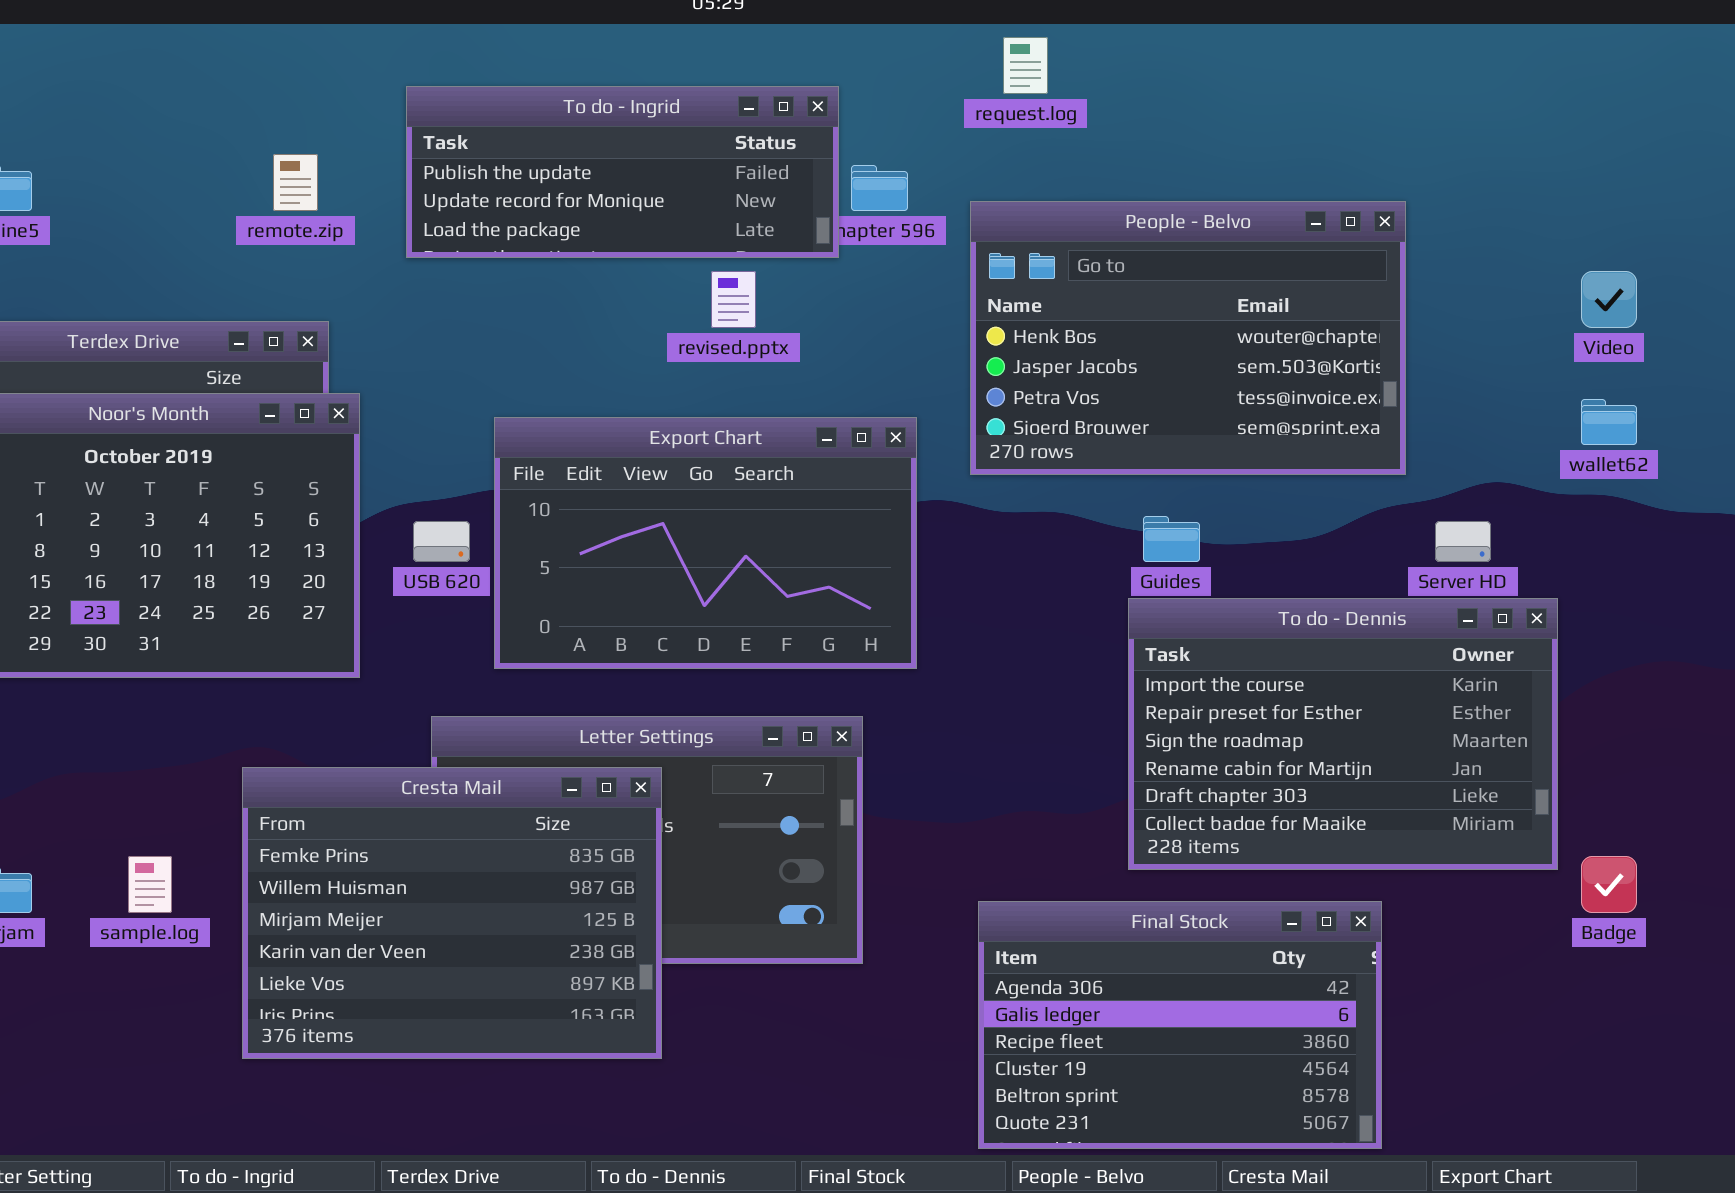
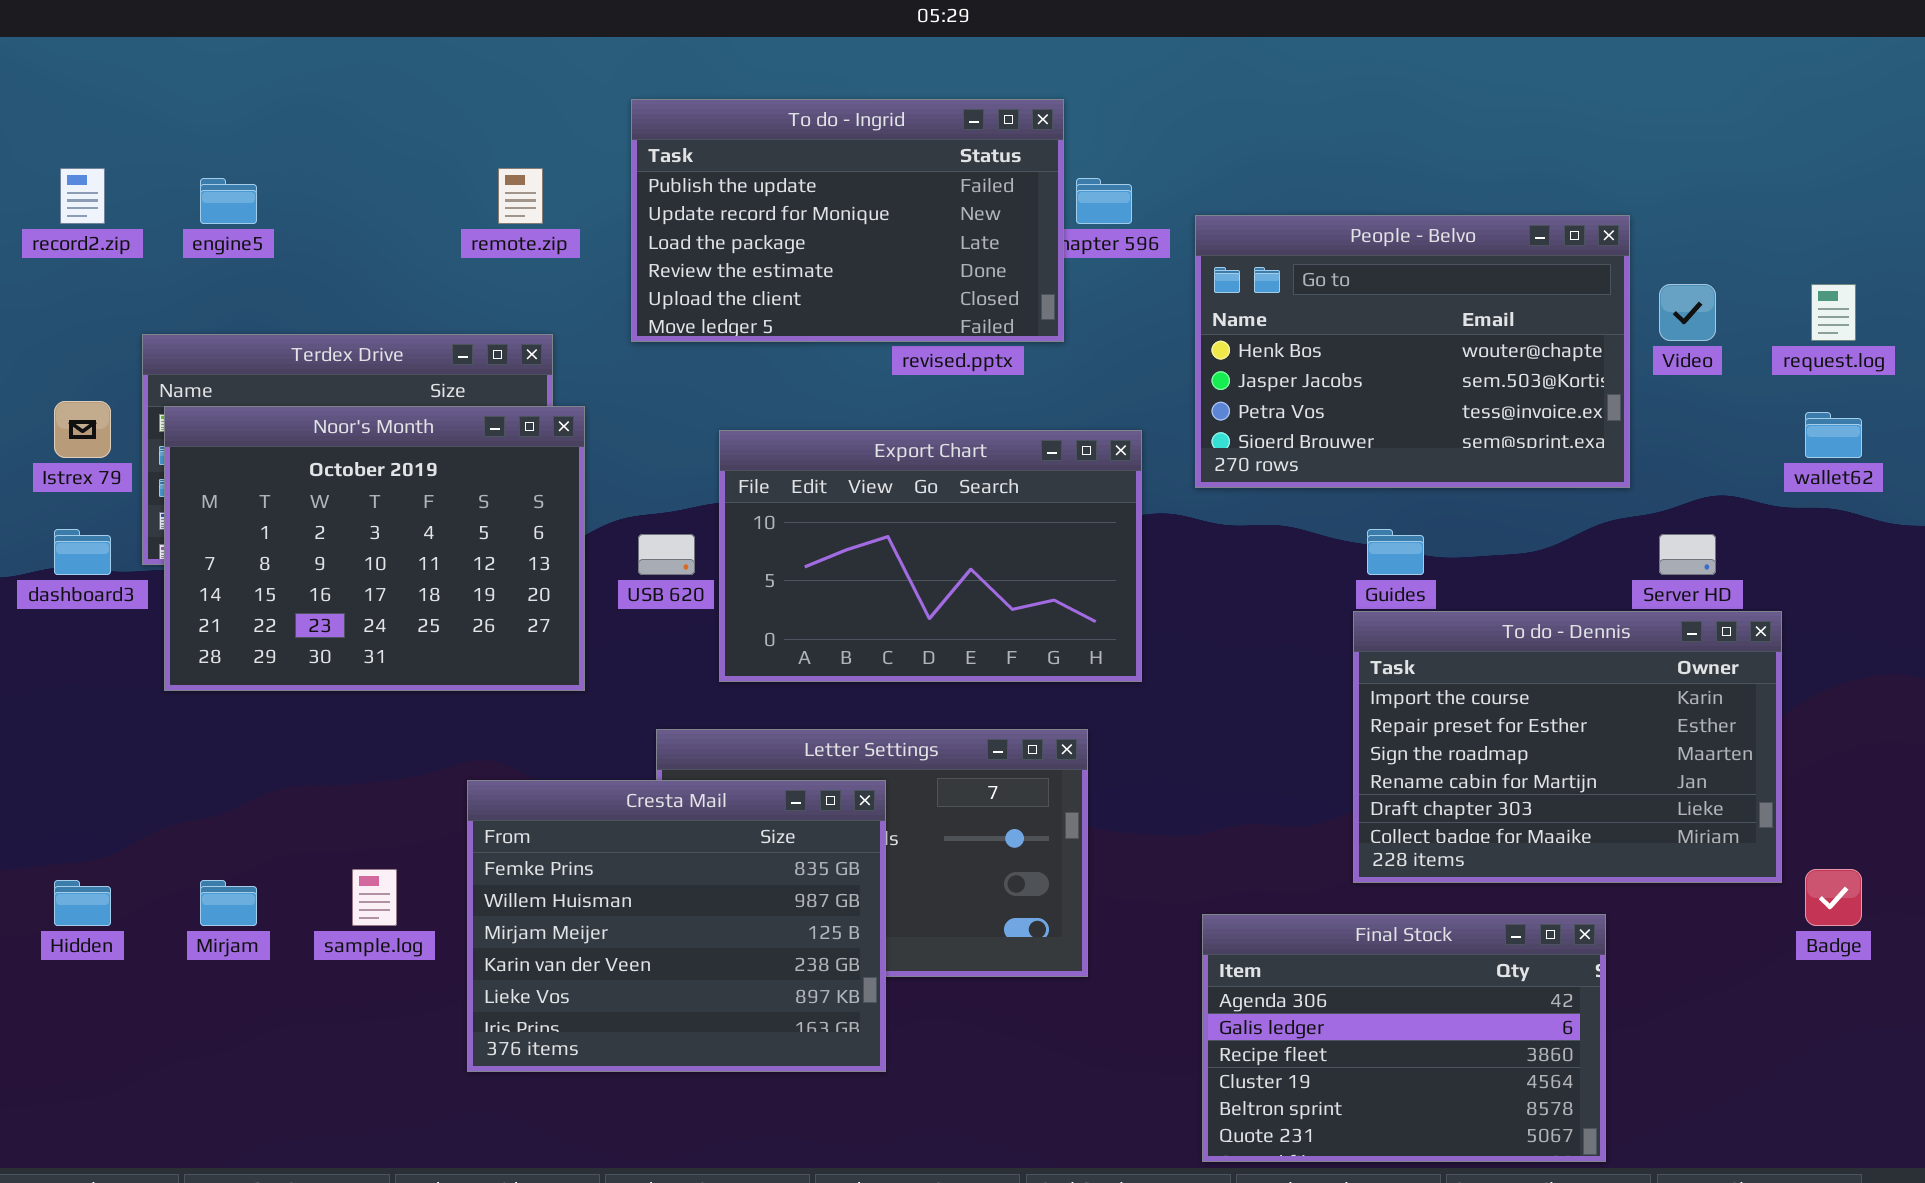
request.log: [1003,37,1048,94] -> [1811,284,1856,341], moved
To do - Ingrid: [406,86,839,258] -> [631,99,1064,342], resized
Video: [1581,271,1637,328] -> [1659,284,1716,341], moved

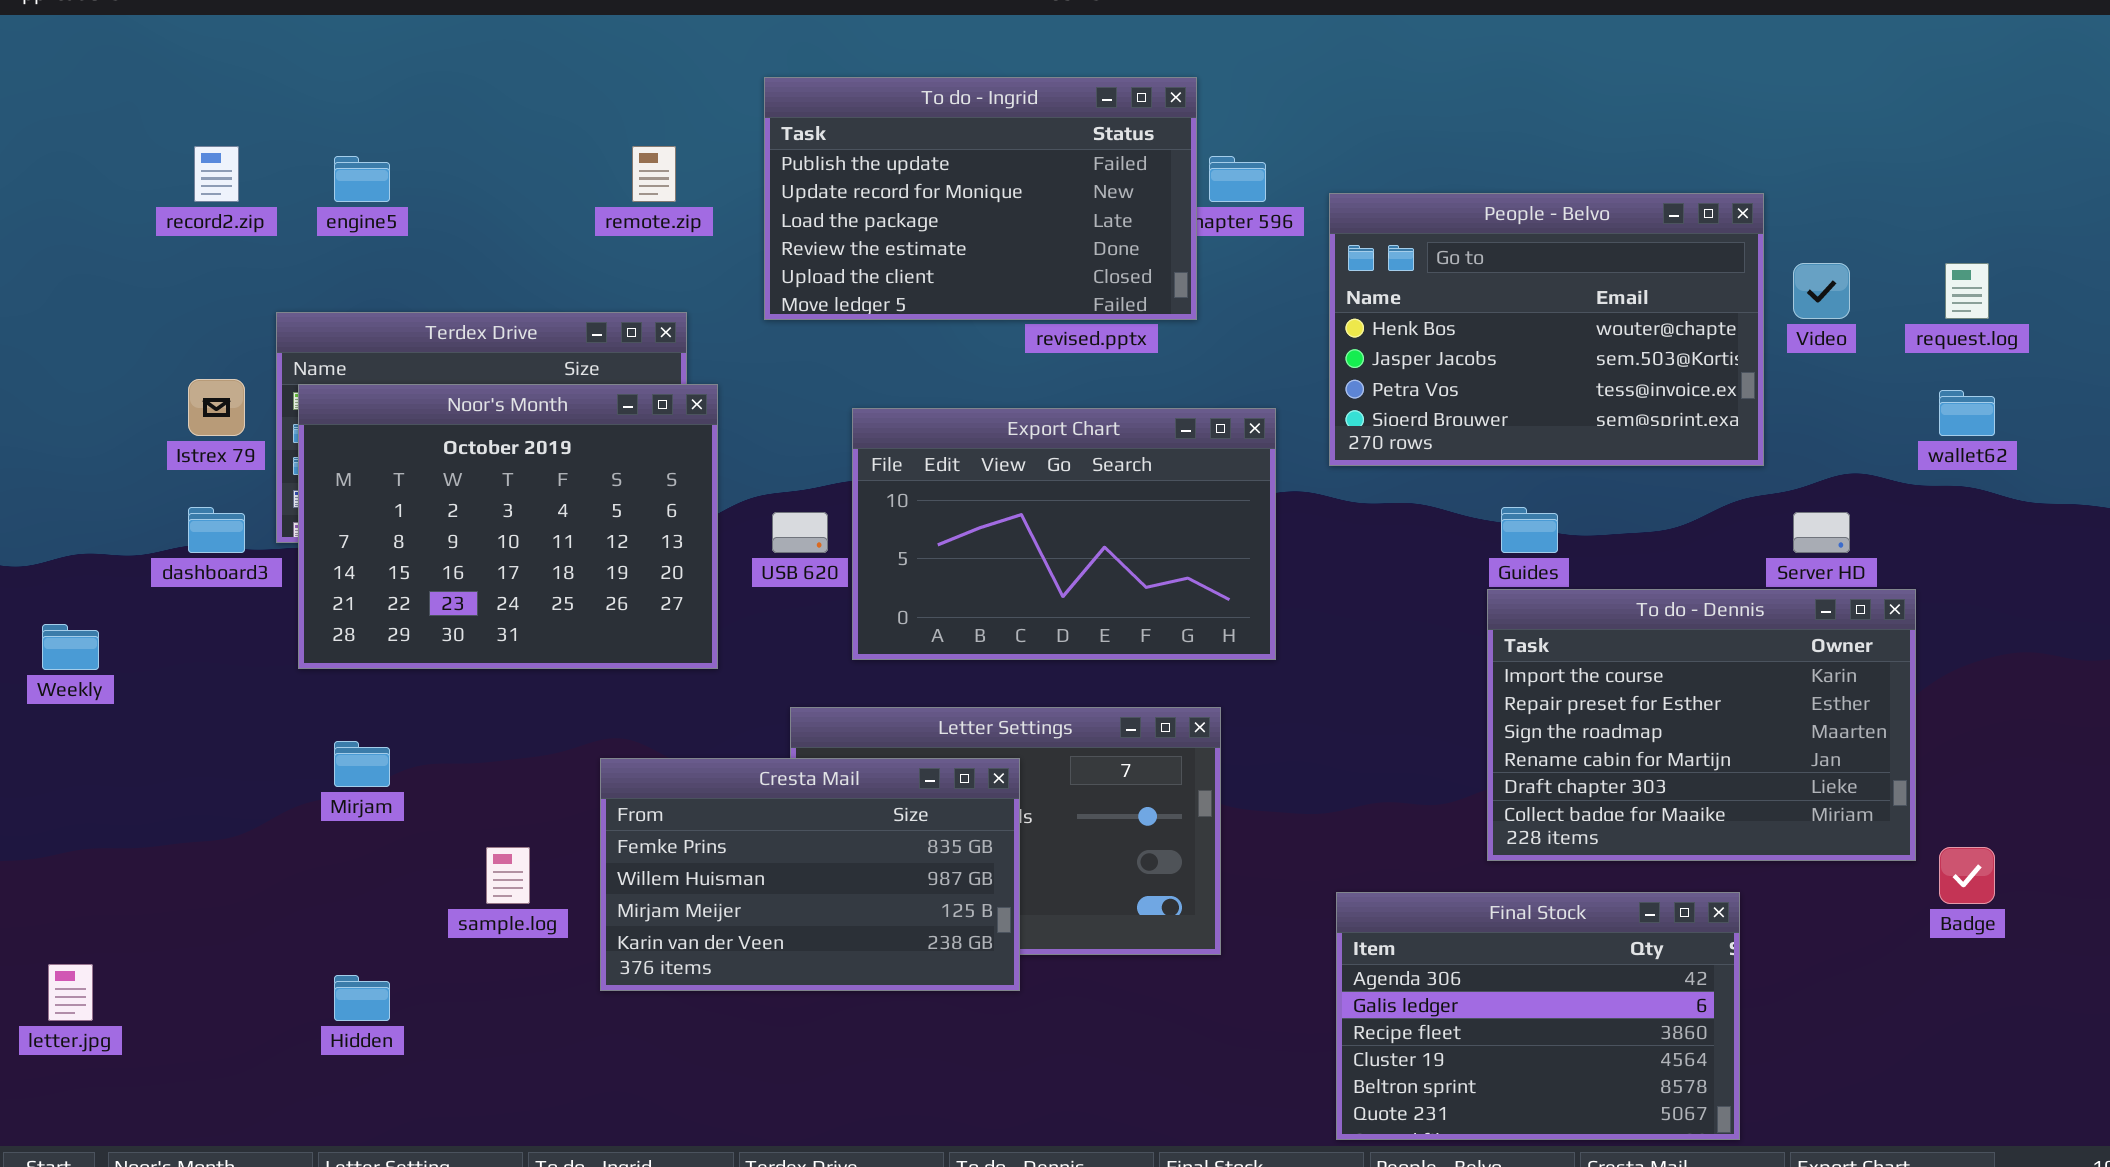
Cresta Mail: [467,780,886,1072] -> [600,758,1020,991], resized
Hidden: [54,880,111,926] -> [334,975,390,1021], moved
Mirjam: [200,880,257,926] -> [334,741,390,787], moved

